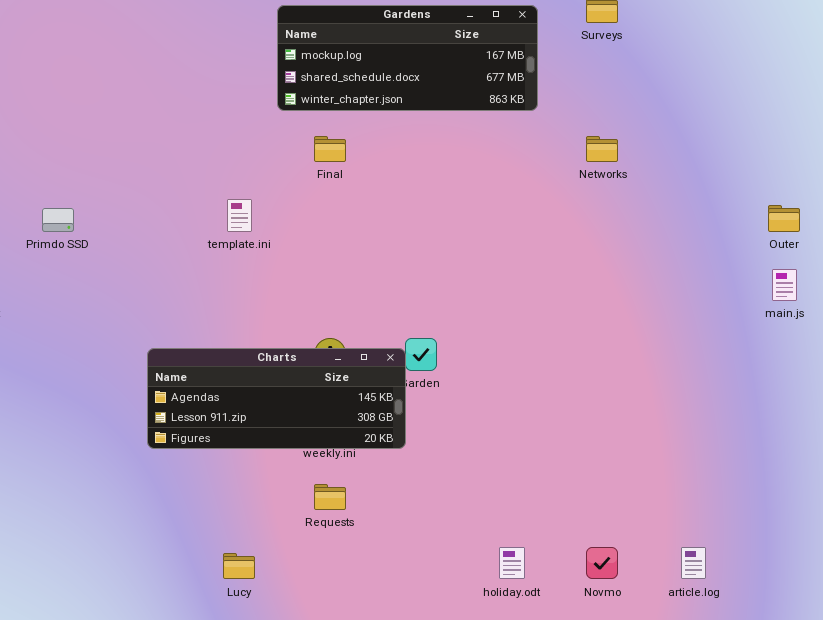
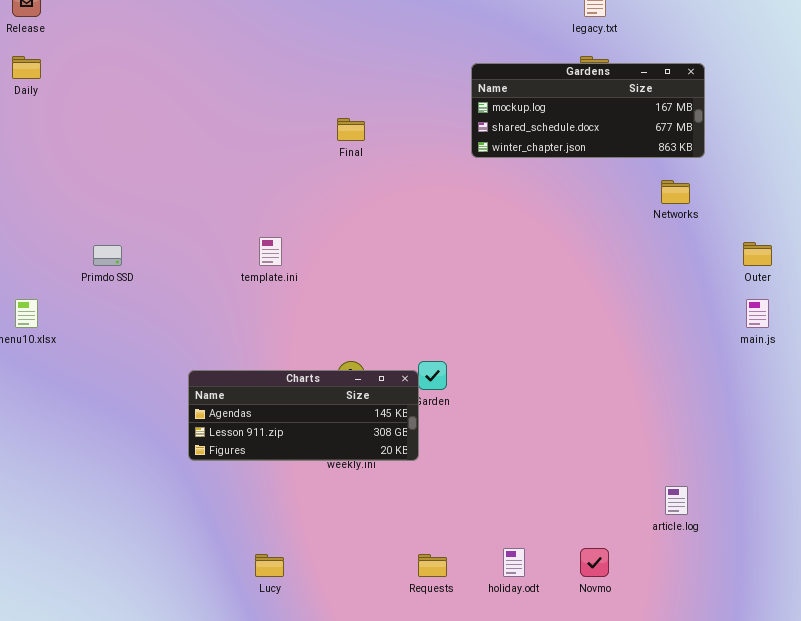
Gardens: [277,5,538,111] -> [471,63,705,158], moved
Final: [314,136,346,162] -> [337,118,365,141], moved
Networks: [586,136,618,162] -> [661,180,690,204], moved
Requests: [314,484,346,510] -> [418,554,447,577], moved
article.log: [681,547,706,579] -> [665,486,688,515], moved

